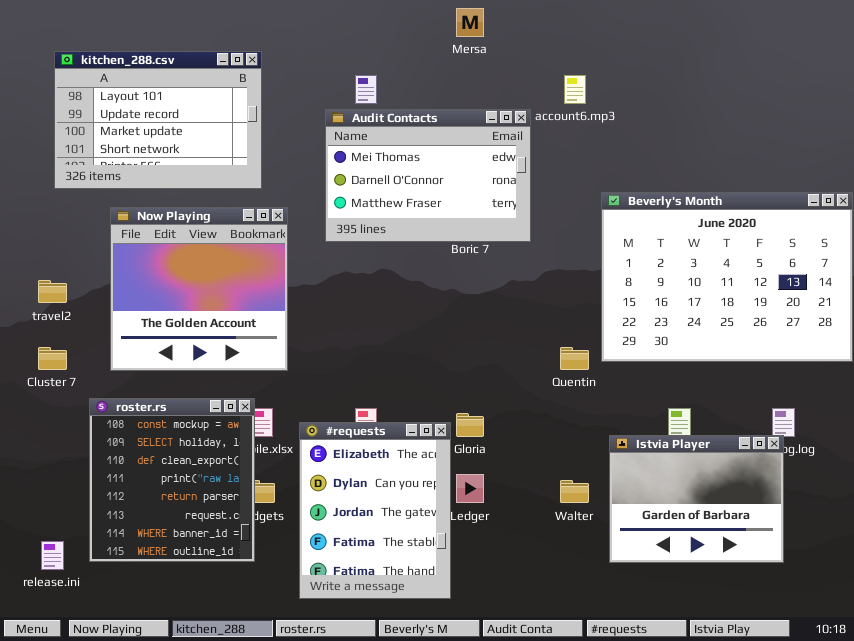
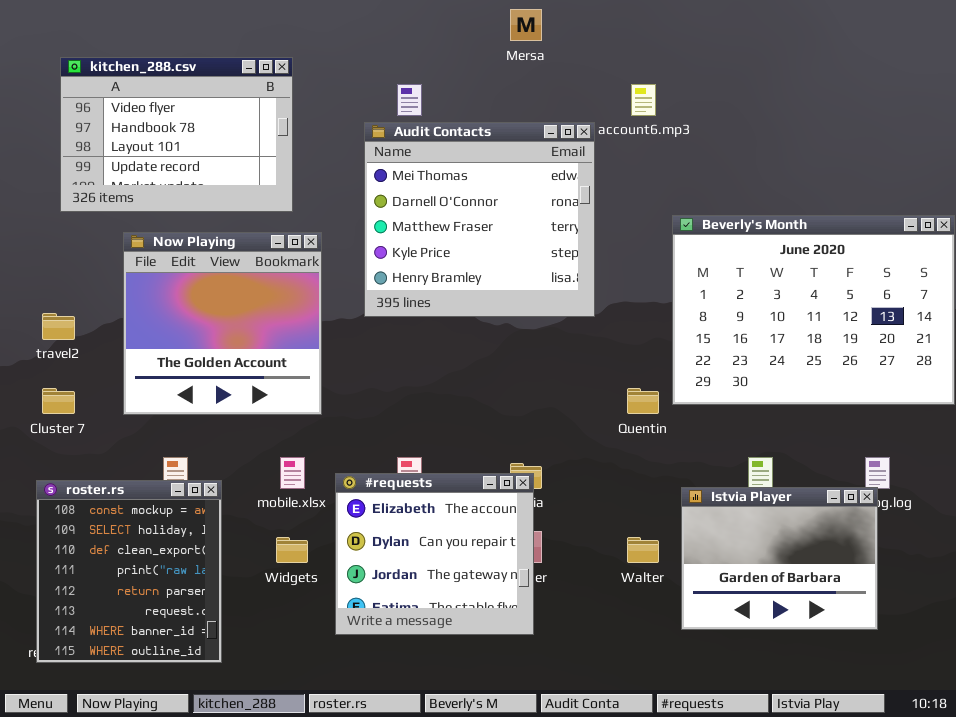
kitchen_288.csv: [54,51,262,189] -> [60,57,293,212], scrolled up 2 rows
Audit Contacts: [325,109,531,242] -> [364,122,595,317], resized
roster.rs: [89,398,255,562] -> [36,480,222,663], moved
#requests: [299,422,451,599] -> [335,473,534,635], resized

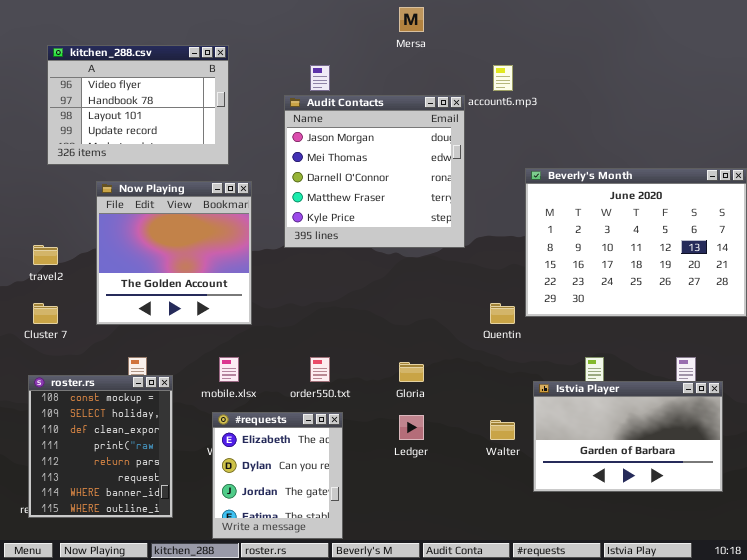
Audit Contacts: [364,122,595,317] -> [284,95,465,248], scrolled up 1 row
#requests: [335,473,534,635] -> [212,412,343,539], moved, resized
Istvia Player: [681,487,878,630] -> [533,381,723,492], resized

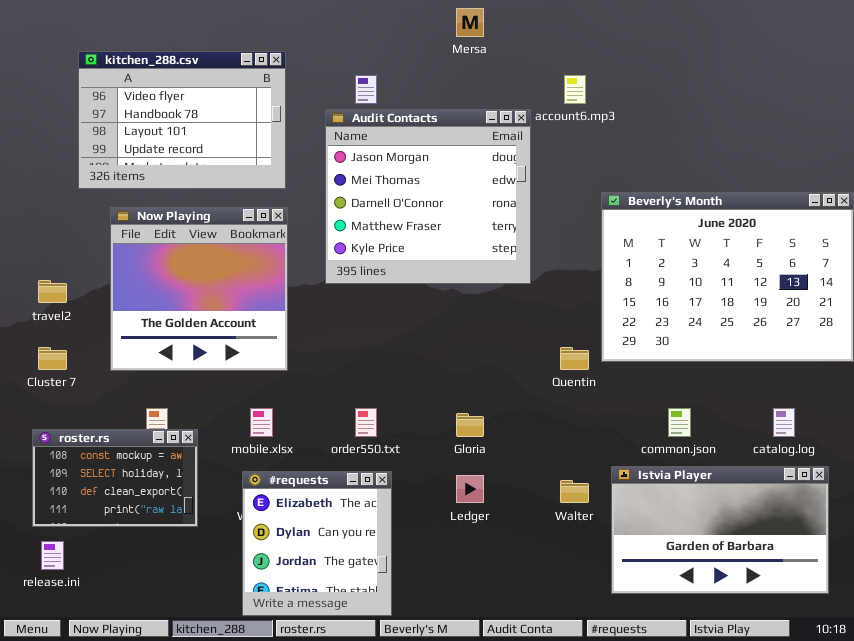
kitchen_288.csv: [47,45,229,165] -> [78,51,286,189], moved
roster.rs: [28,375,173,518] -> [32,429,198,527], resized
Istvia Player: [533,381,723,492] -> [611,466,829,594], moved

